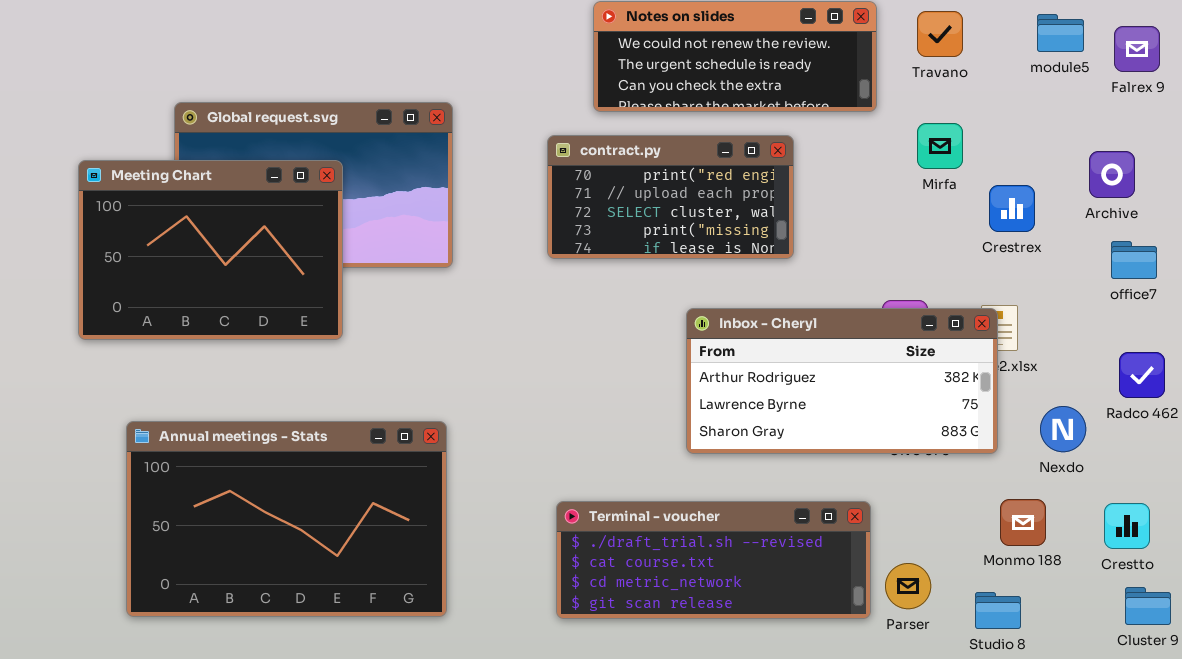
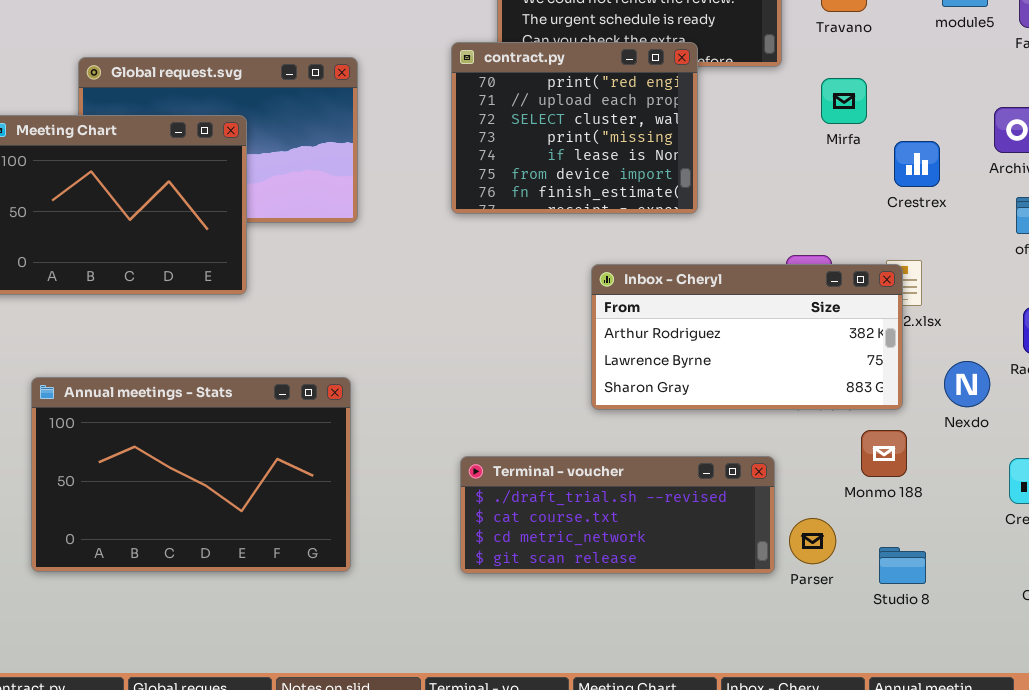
contract.py: [547,135,794,259] -> [451,42,698,214], resized
Monmo 188: [1000,499,1046,546] -> [861,430,907,477], moved

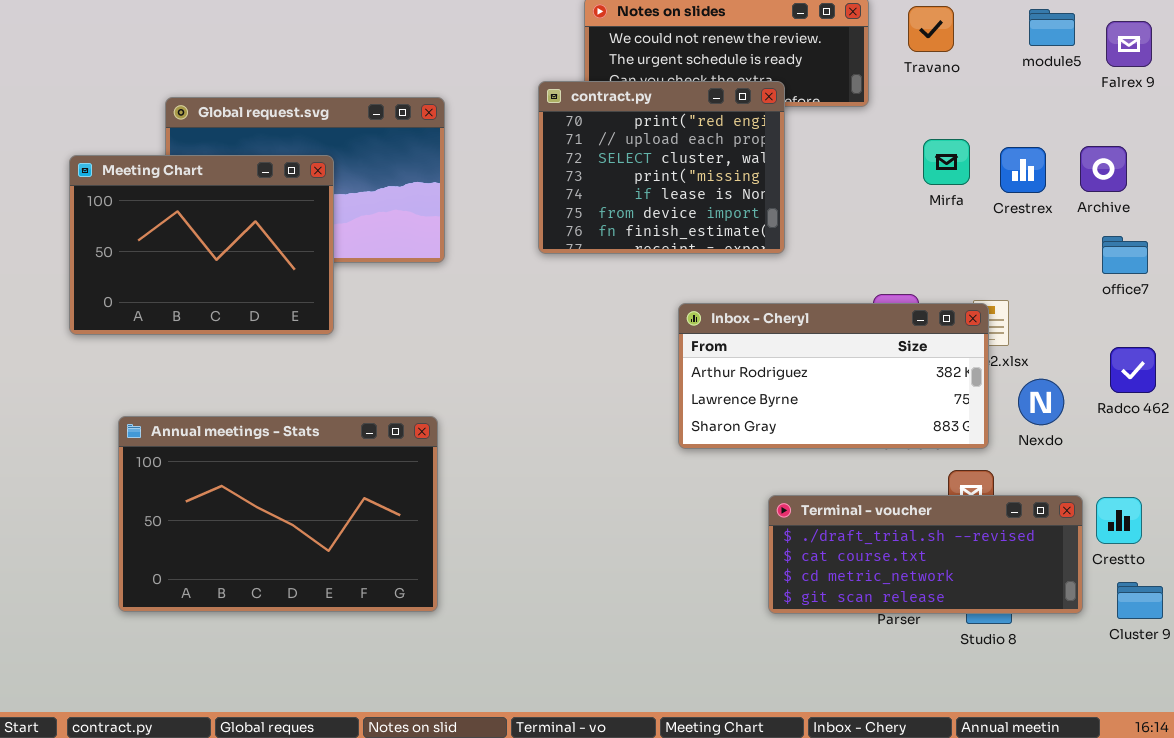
Mirfa: [821,78,867,124] -> [923,139,970,185], moved
Crestrex: [894,141,940,187] -> [1000,147,1046,193], moved
Nexdo: [944,361,990,407] -> [1018,379,1064,425], moved
Terminal - voucher: [460,456,775,574] -> [768,495,1083,614], moved

